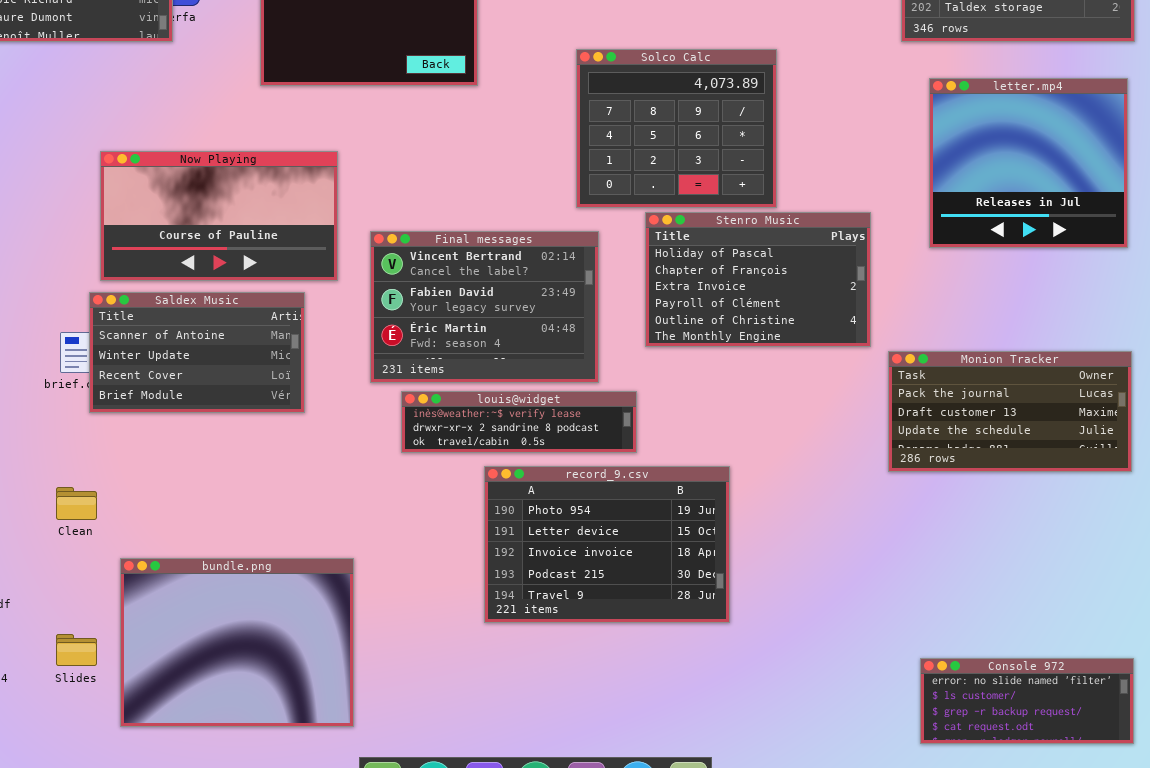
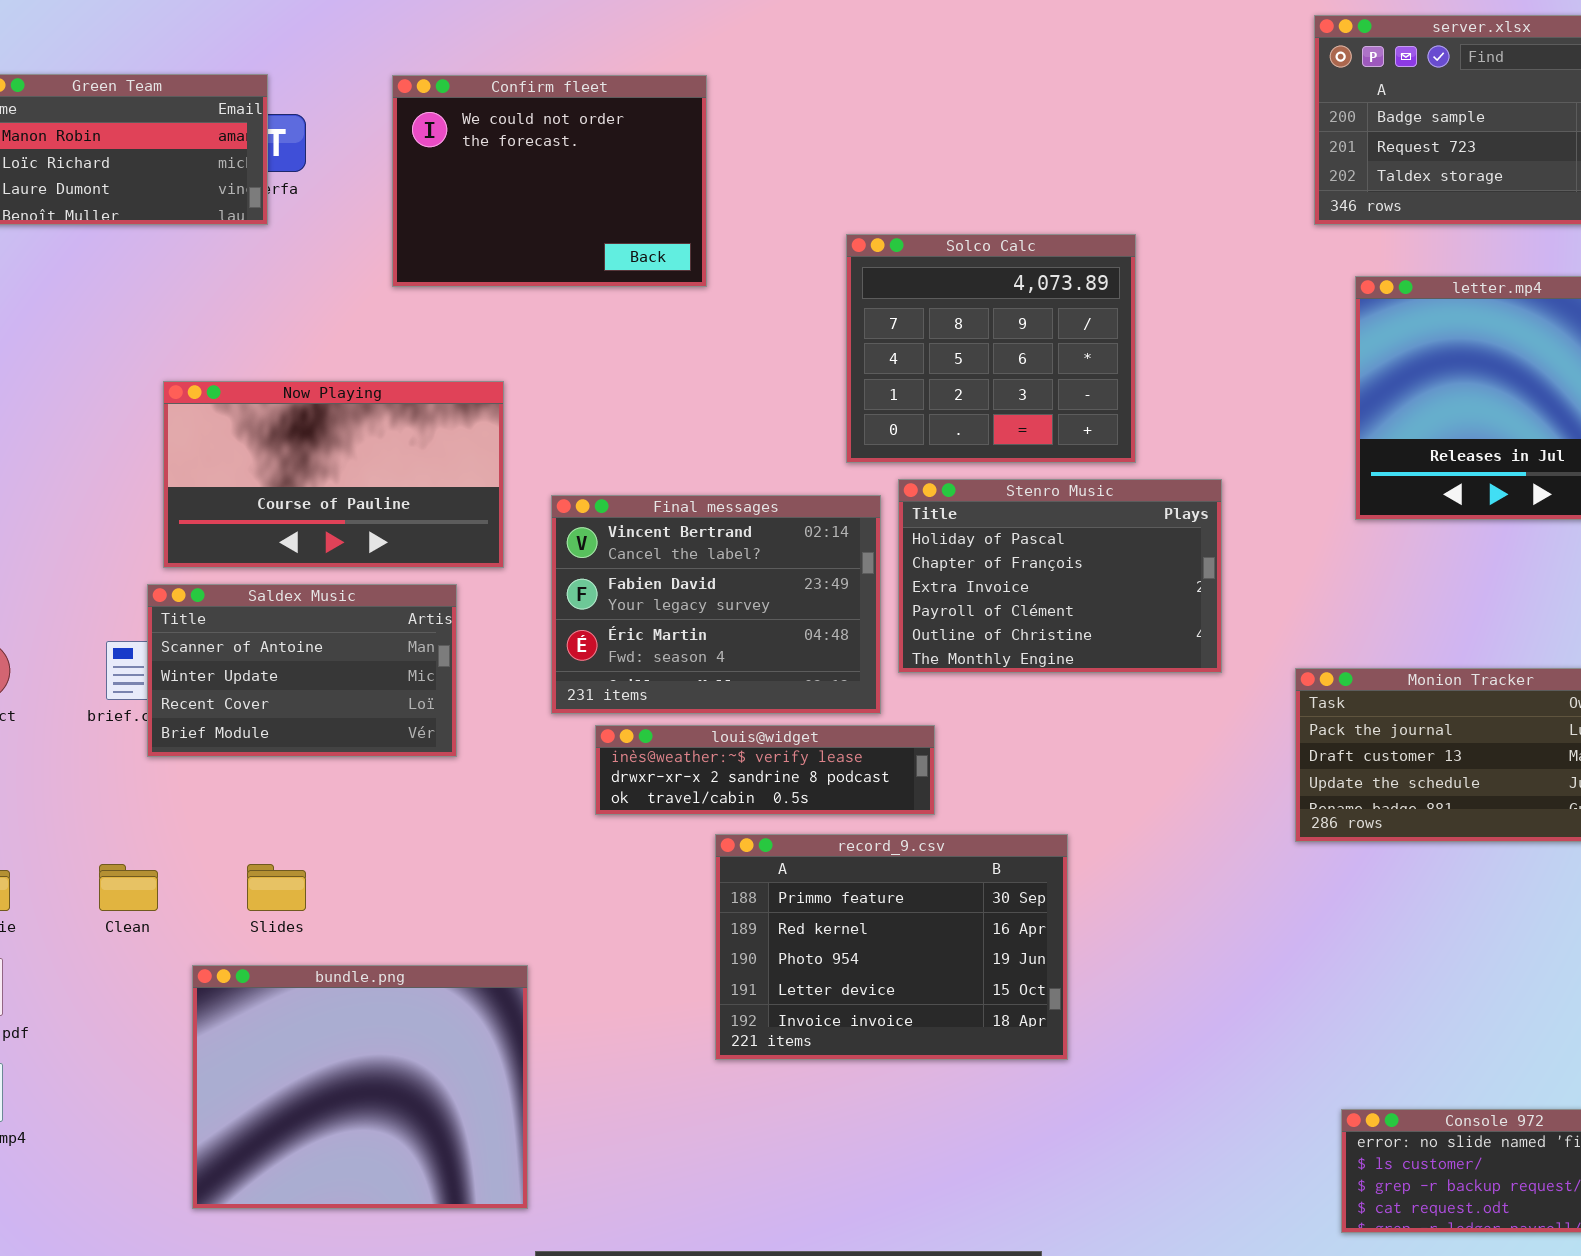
Stenro Music: [645,212,871,347] -> [898,479,1222,673], moved
record_9.csv: [484,466,730,623] -> [715,834,1068,1060], scrolled up 2 rows
Slides: [56,634,97,666] -> [247,864,306,911], moved

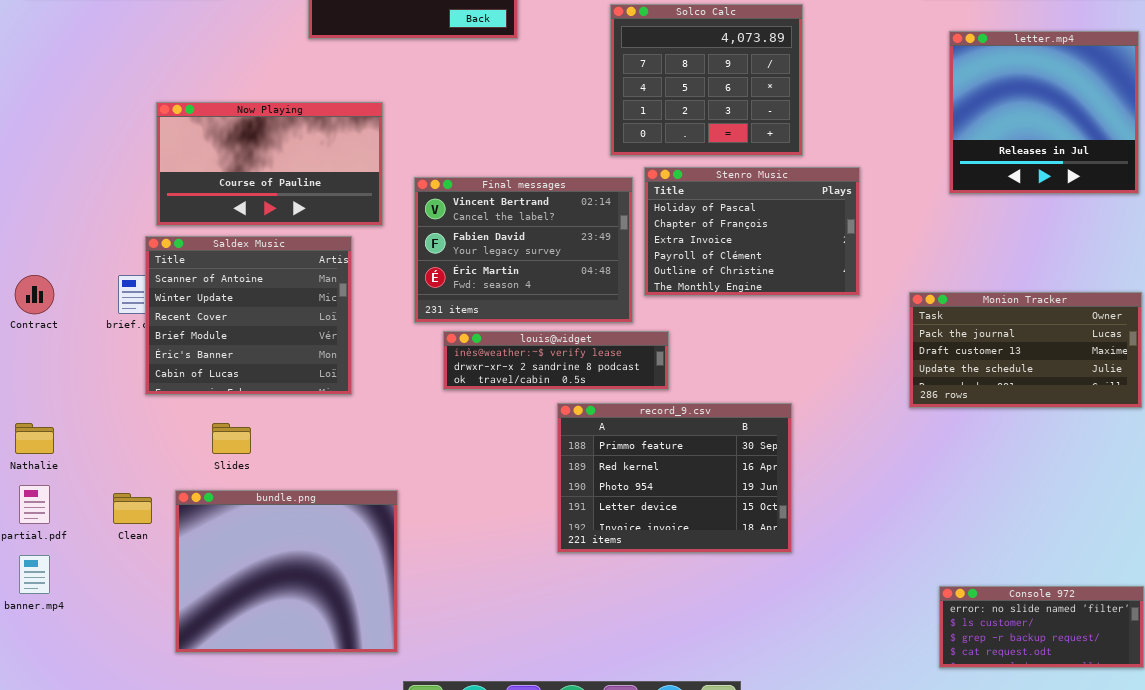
Saldex Music: [147,584,457,757] -> [145,236,352,395], resized
record_9.csv: [715,834,1068,1060] -> [557,403,792,553], moved
Clean: [99,864,158,911] -> [113,493,152,524], moved

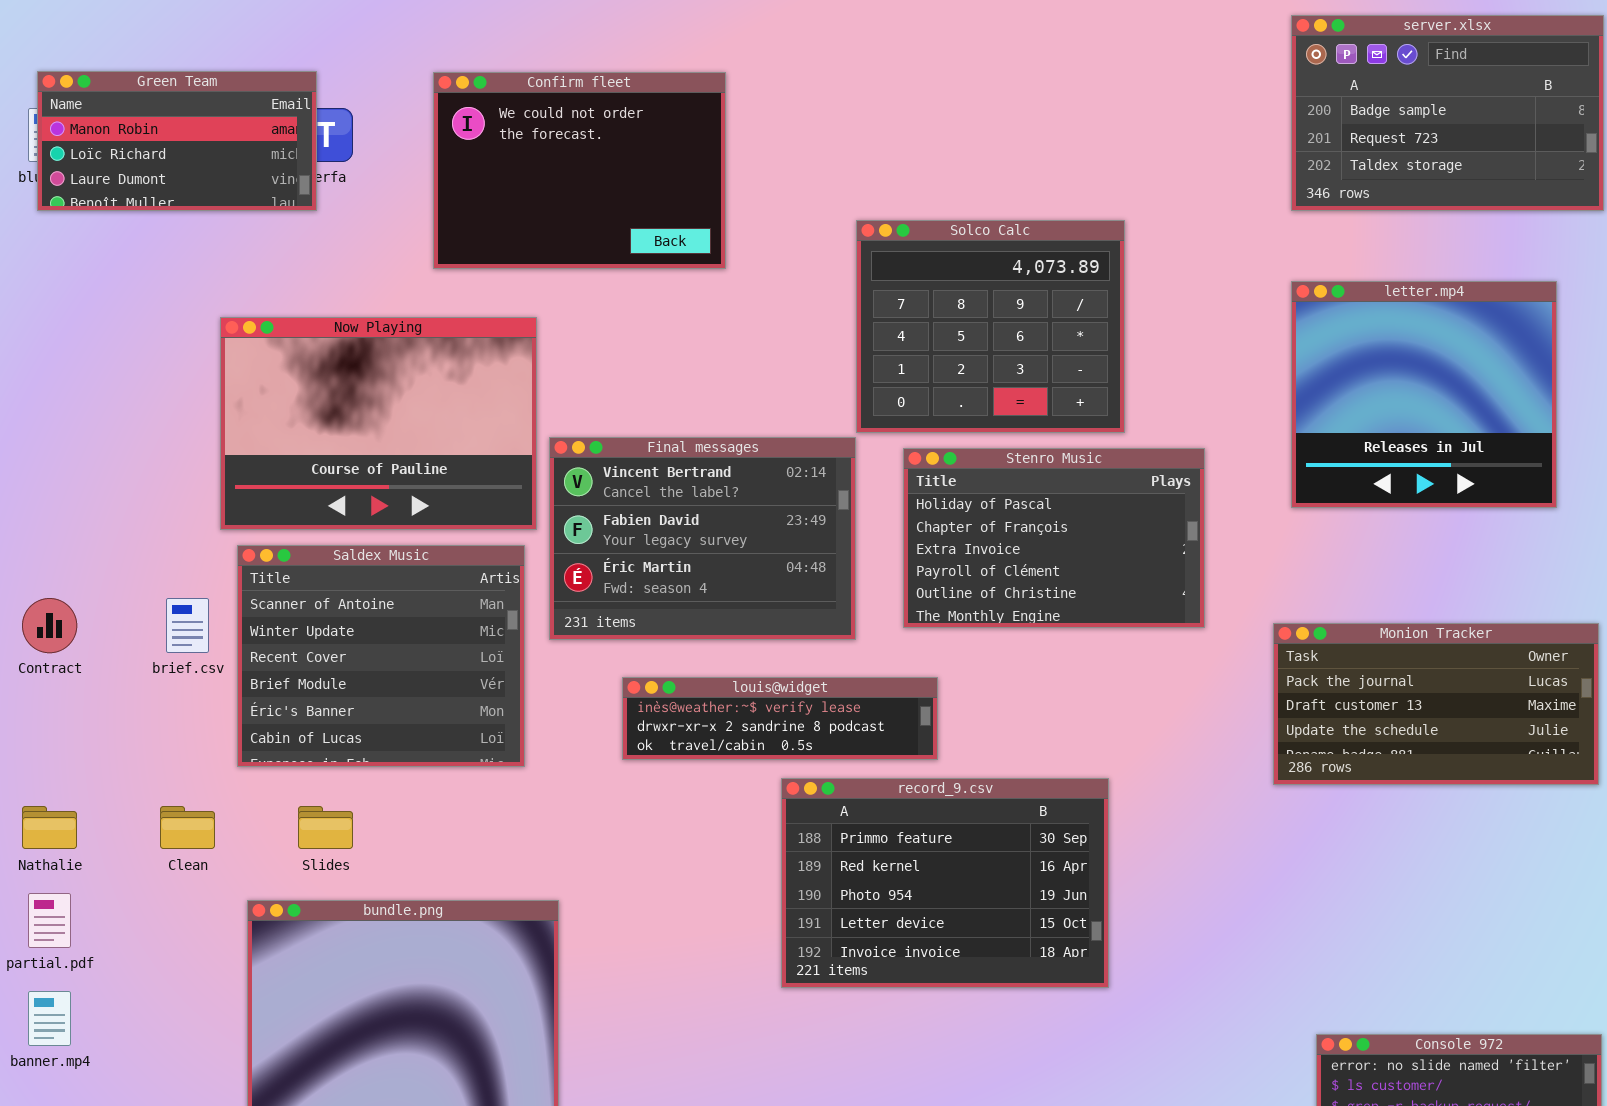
letter.mp4: [949,31,1139,194] -> [1291,281,1557,508], moved
Now Playing: [156,102,383,226] -> [220,317,537,530], resized
Final messages: [414,177,633,323] -> [549,437,856,640], moved
Saldex Music: [145,236,352,395] -> [237,545,525,767], moved
Clean: [113,493,152,524] -> [160,806,215,849], moved

